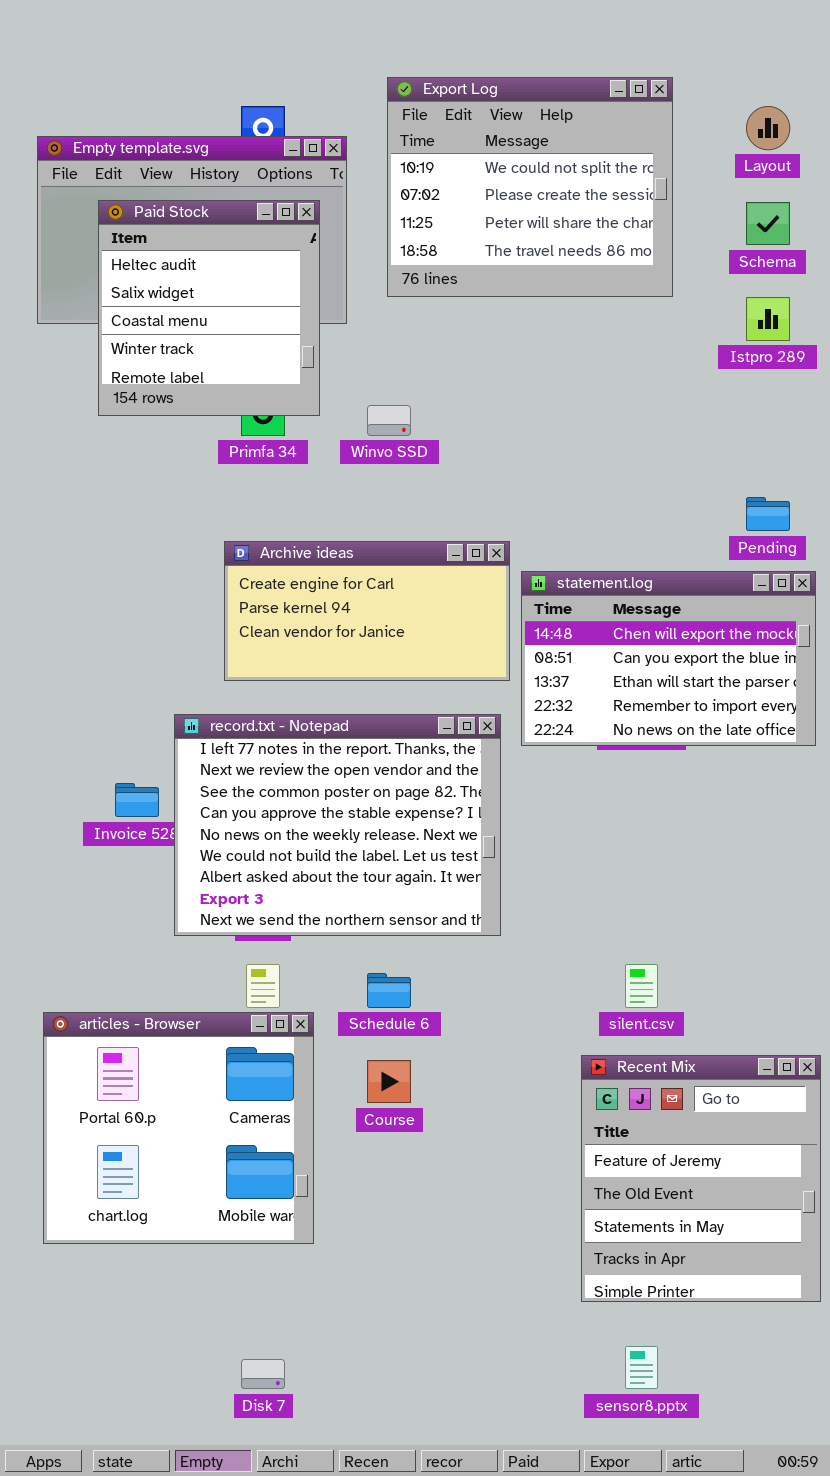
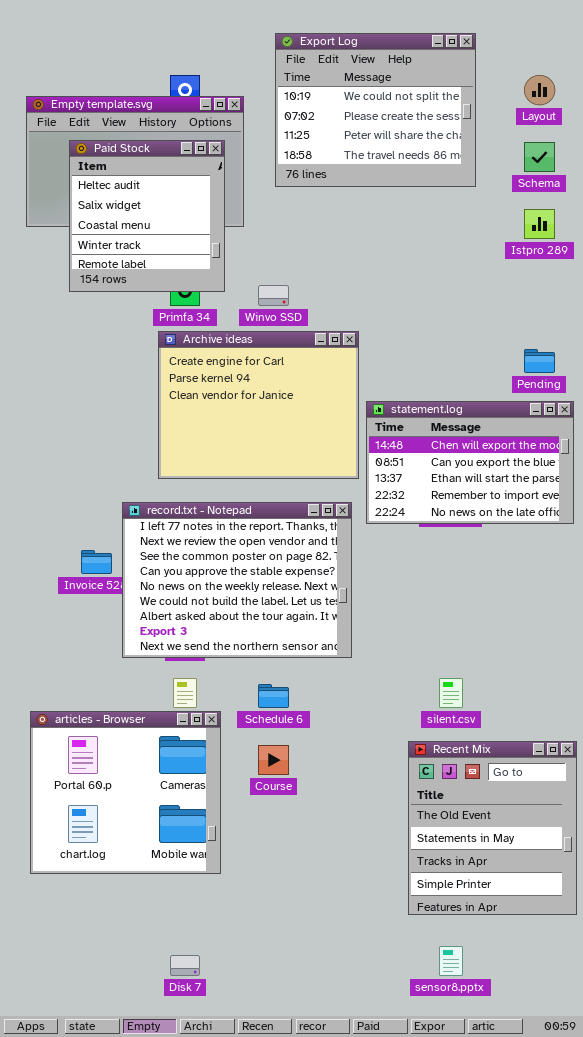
Export Log: [387,77,673,297] -> [275,33,476,187], moved
Archive ideas: [224,541,510,681] -> [158,331,359,479], resized
Recent Mix: [581,1055,821,1302] -> [408,741,577,915], scrolled down 1 row

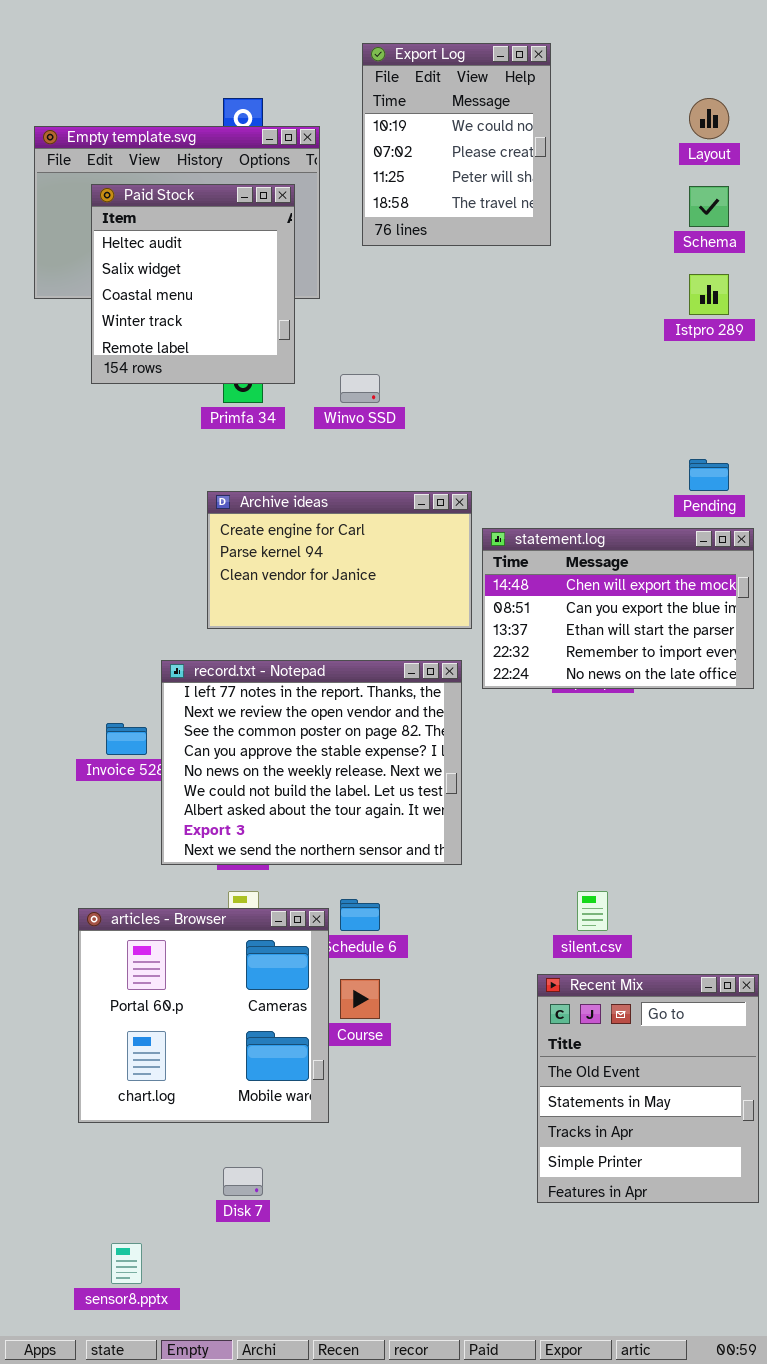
Export Log: [275,33,476,187] -> [362,43,551,246], resized
Archive ideas: [158,331,359,479] -> [207,491,472,629], resized
articles - Browser: [30,711,221,874] -> [78,908,329,1123], moved
sensor8.pptx: [439,946,463,976] -> [111,1243,142,1284], moved
Disk 7: [170,955,200,976] -> [223,1167,263,1196], moved

